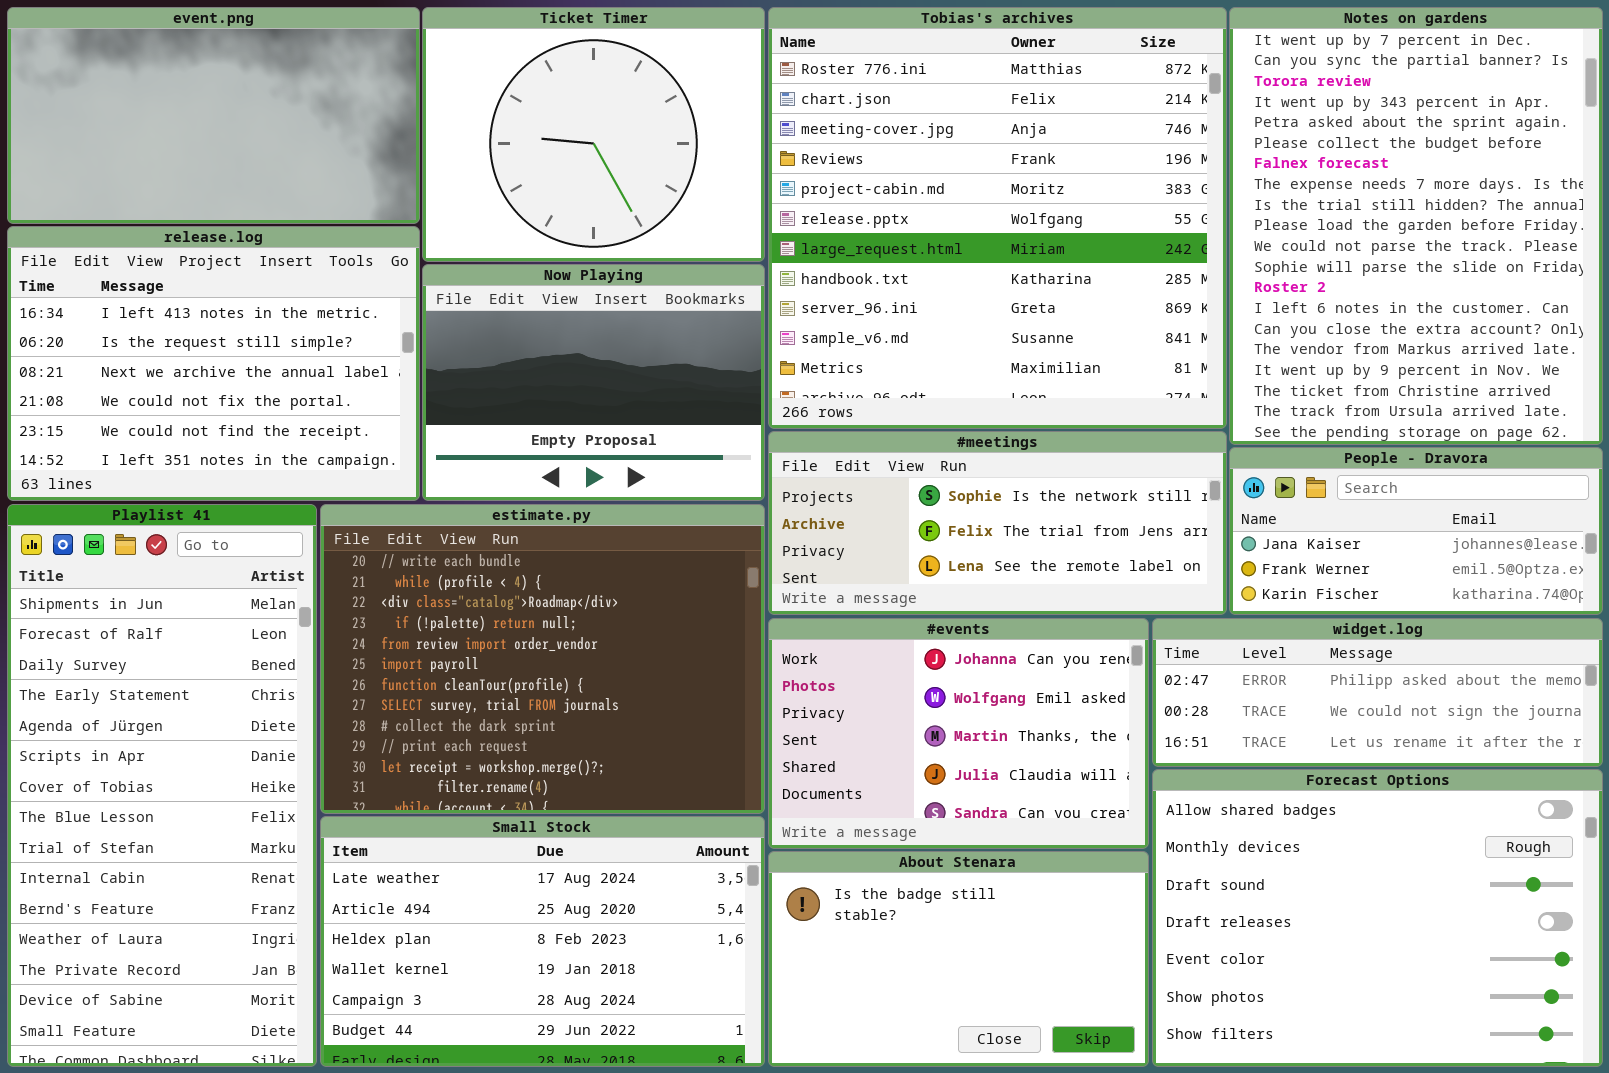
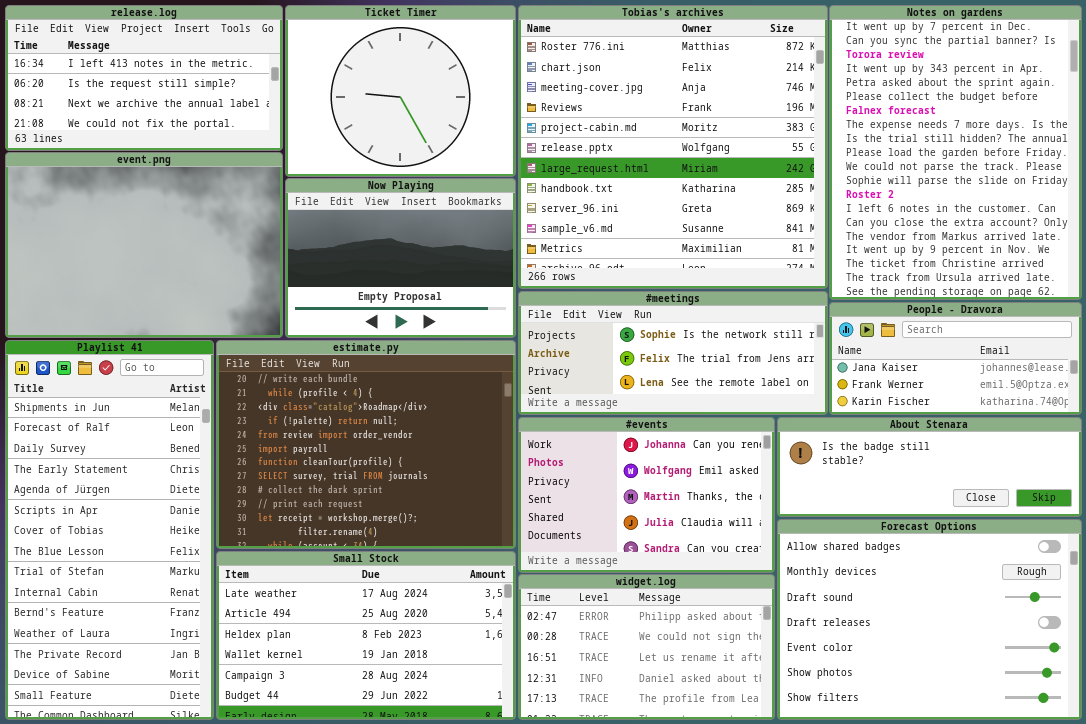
event.png: [7,7,420,224] -> [5,152,283,338], moved, resized
release.log: [7,226,420,501] -> [5,5,283,151], moved, resized
widget.log: [1152,618,1603,767] -> [518,574,775,720], moved, resized
About Stenara: [768,851,1149,1067] -> [777,417,1082,517], moved, resized

